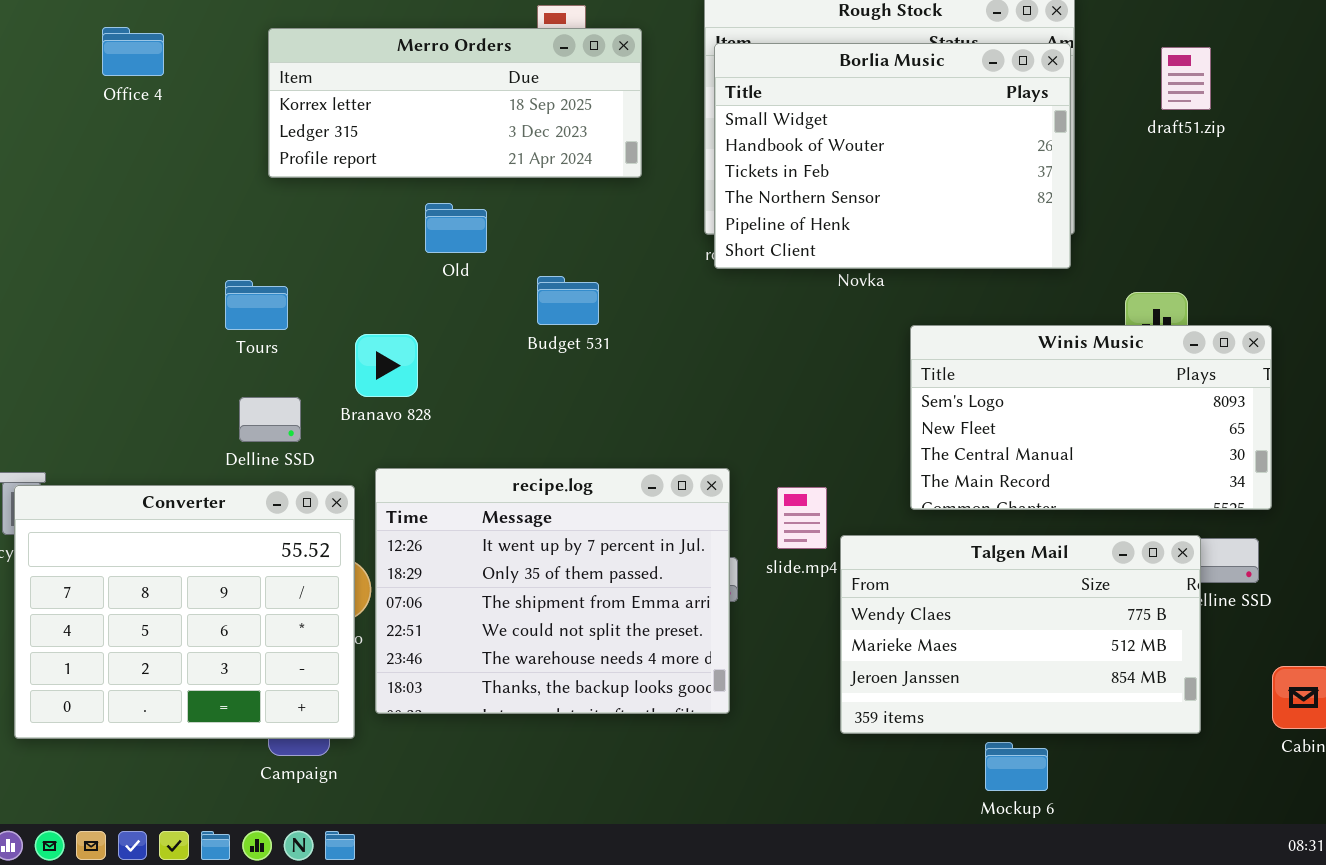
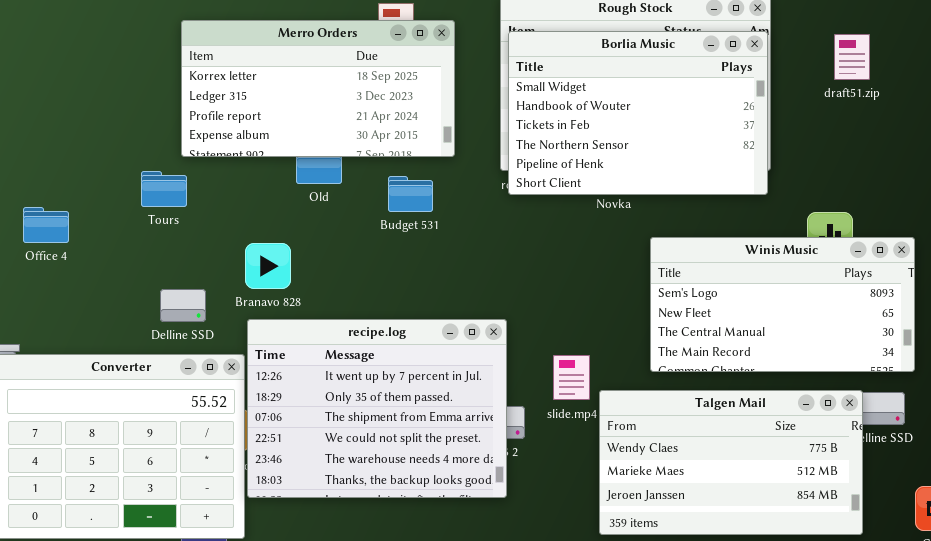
Office 4: [102,27,164,76] -> [23,207,69,243], moved
Merro Orders: [268,28,642,178] -> [181,20,455,157], resized
Budget 531: [537,276,599,325] -> [388,176,433,212], moved
Tours: [225,280,288,330] -> [141,171,187,207], moved
recipe.log: [375,468,730,714] -> [247,319,507,498], moved

